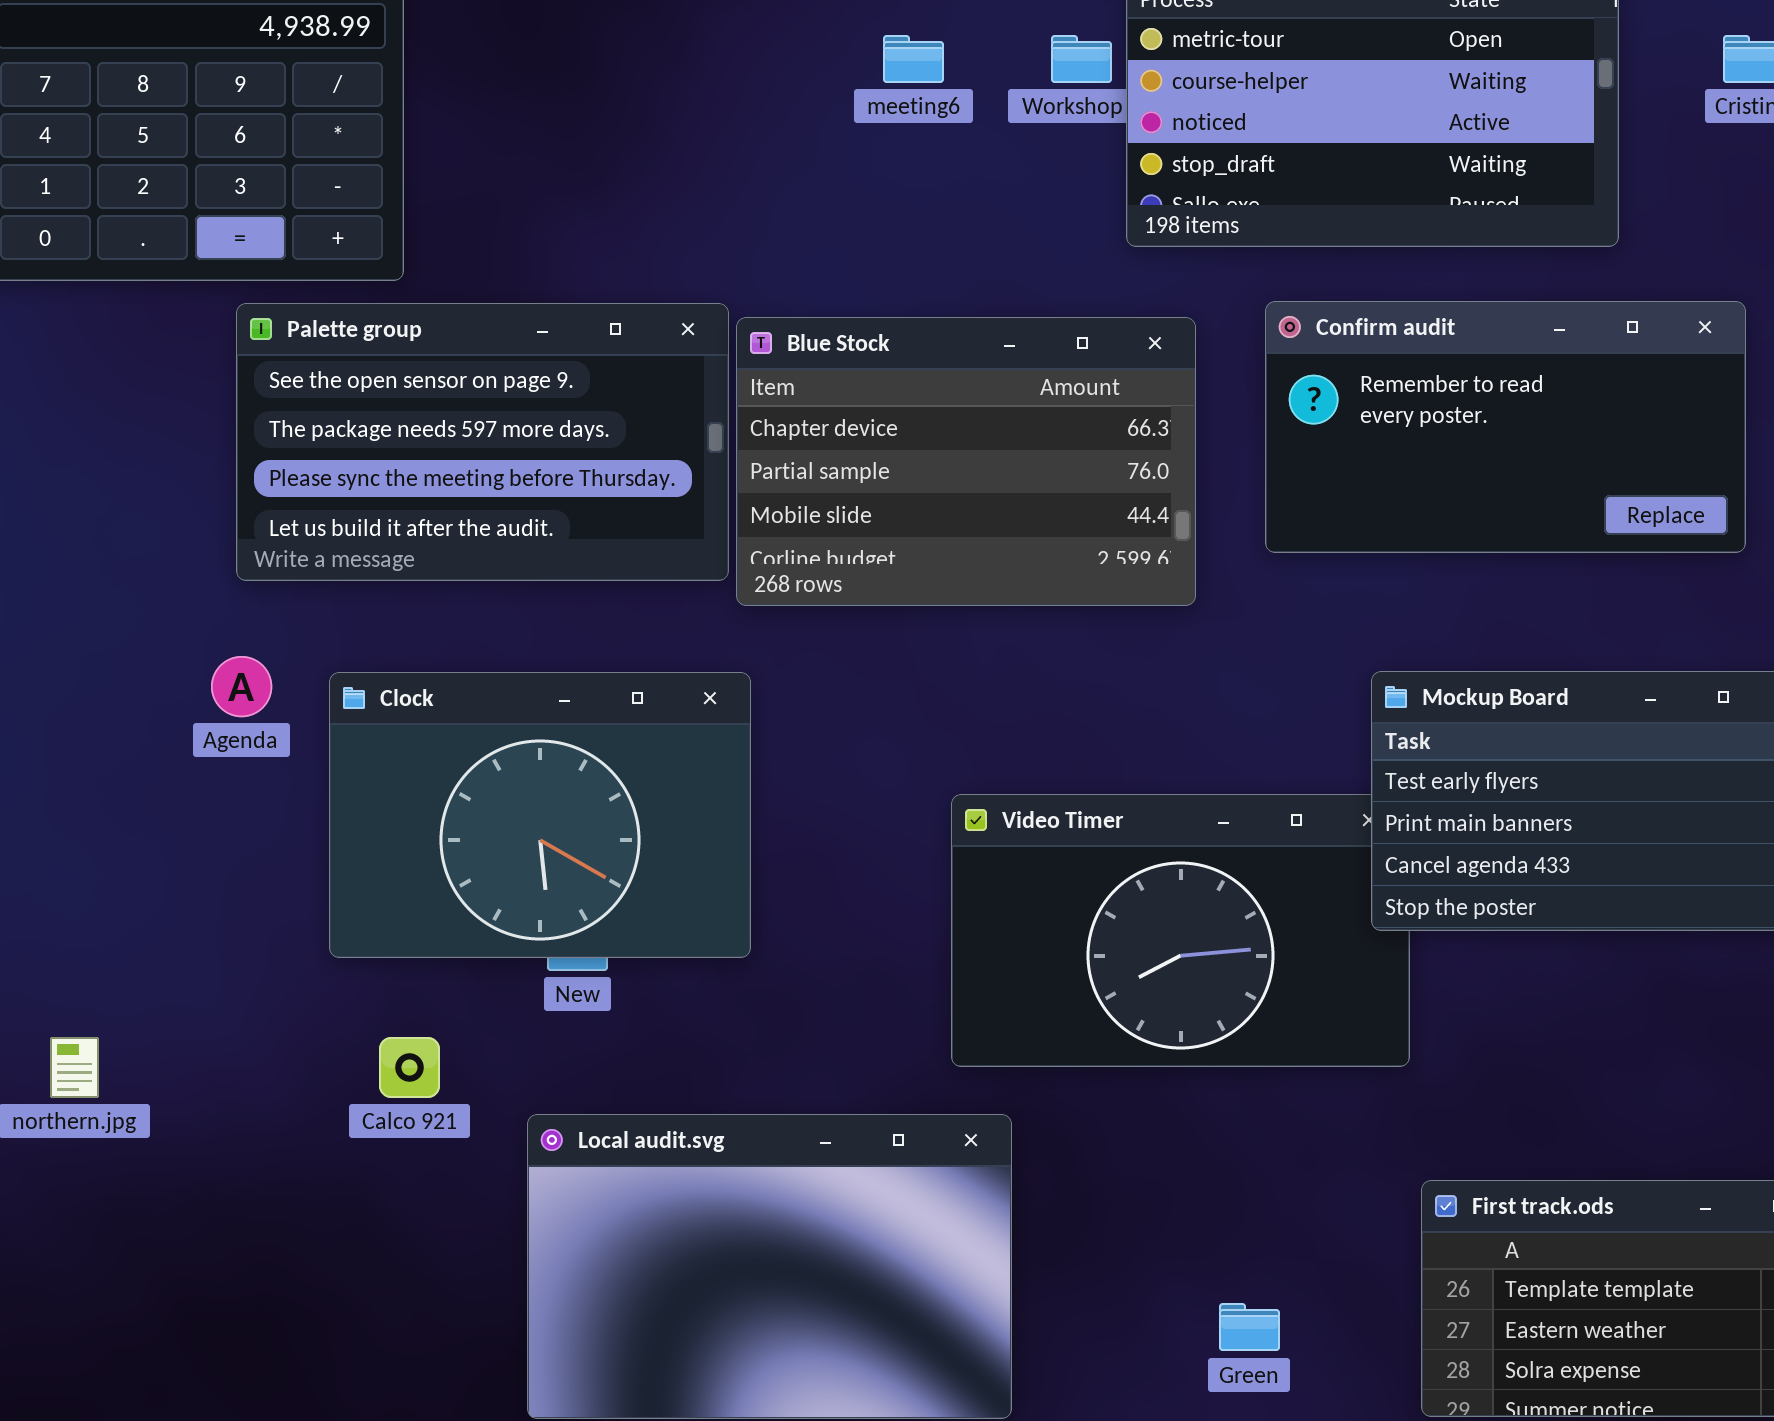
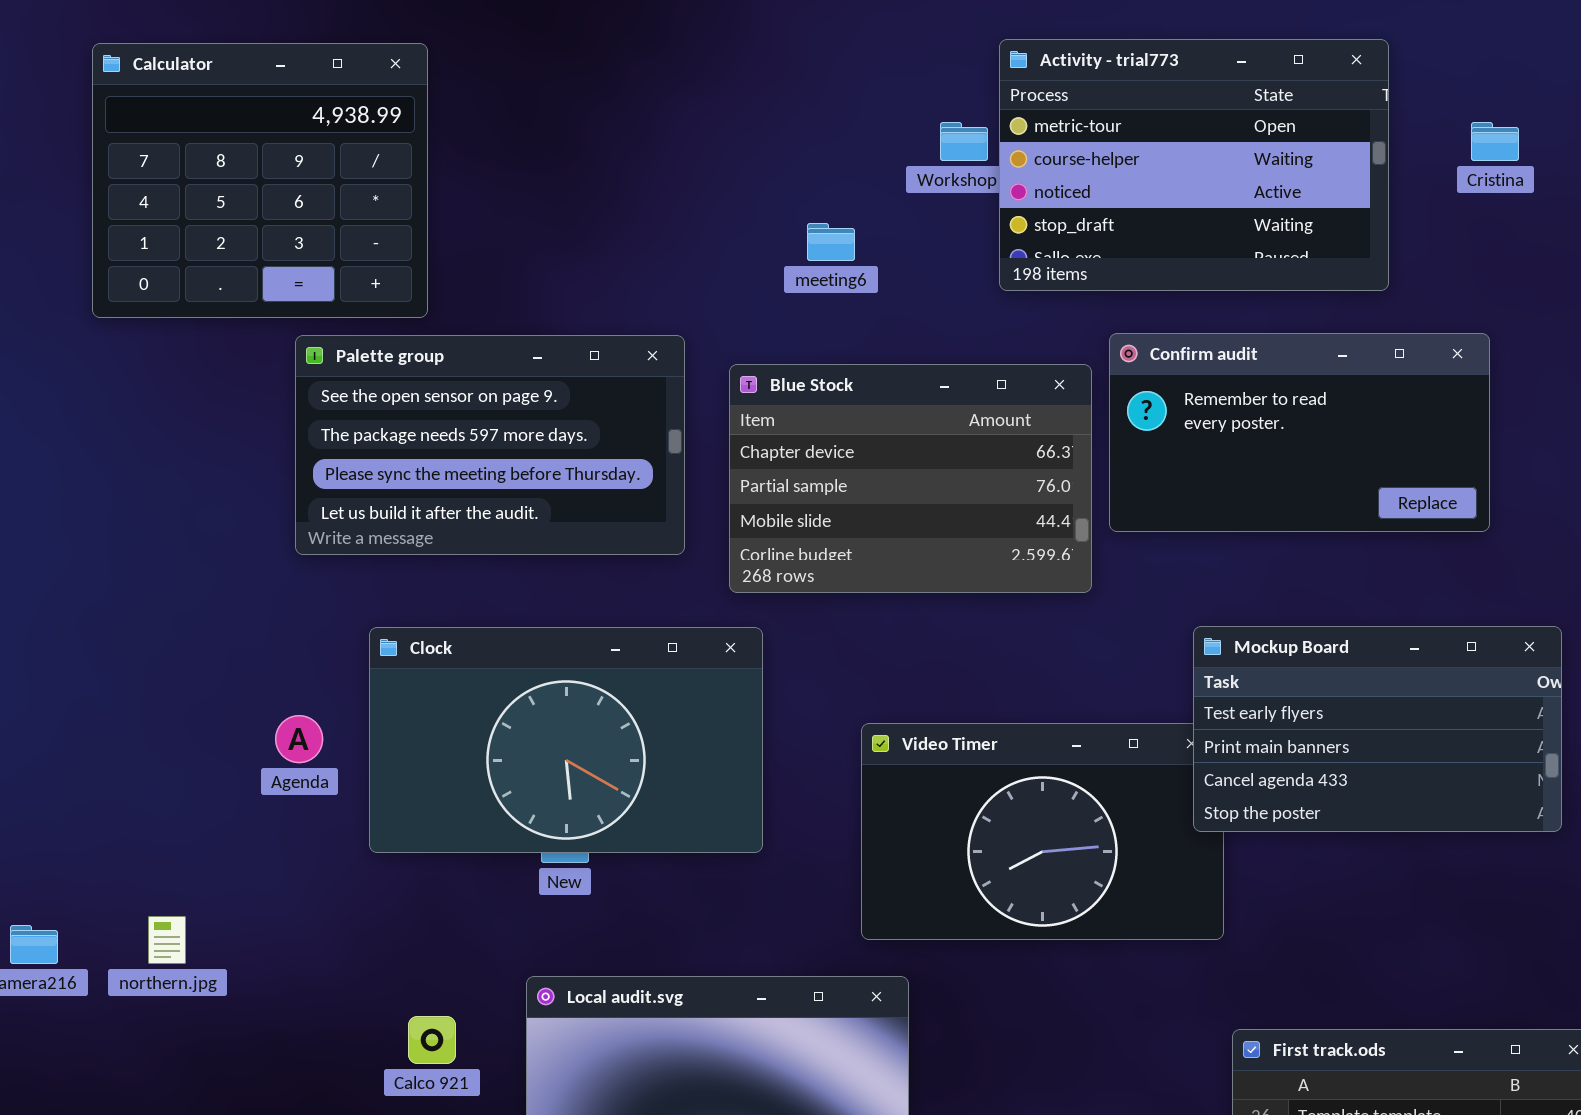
meeting6: [883,35,944,83] -> [807,223,855,261], moved
Blue Stock: [736,317,1196,606] -> [729,364,1092,593], moved
Agenda: [211,656,272,717] -> [275,715,323,763], moved
Clock: [329,672,751,958] -> [369,627,763,853], resized
Calco 921: [379,1037,440,1098] -> [408,1016,456,1064], moved

